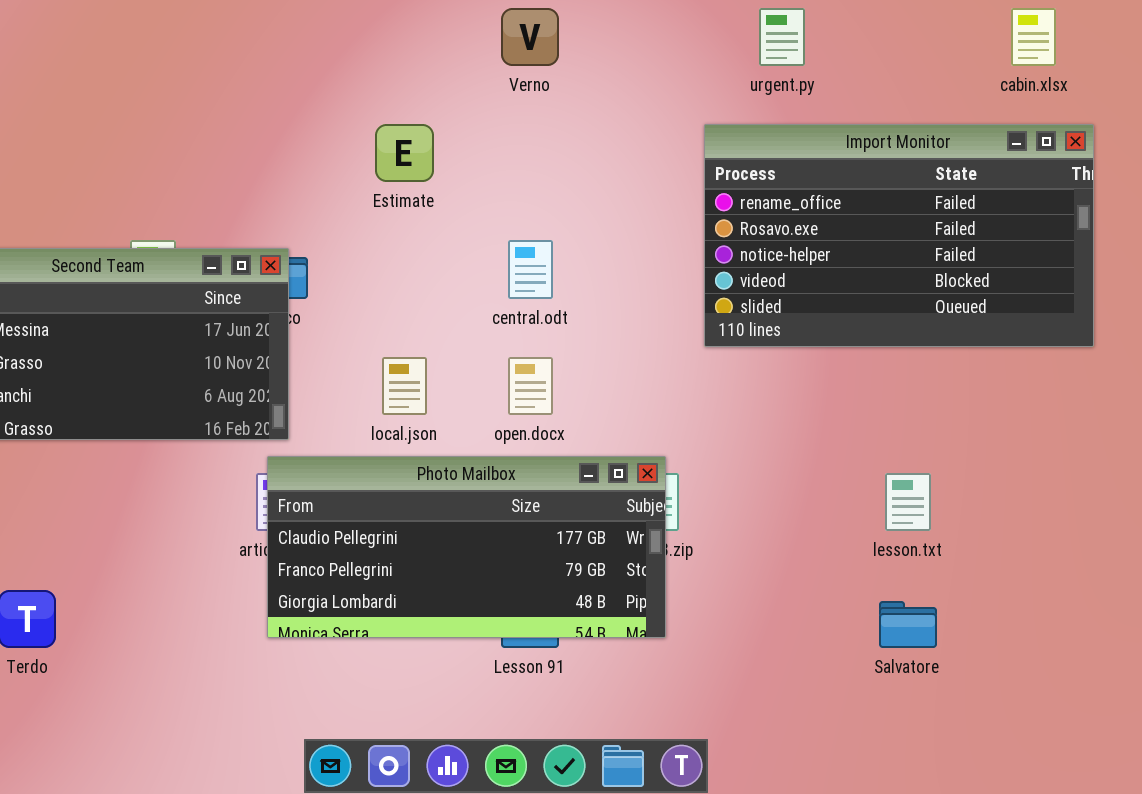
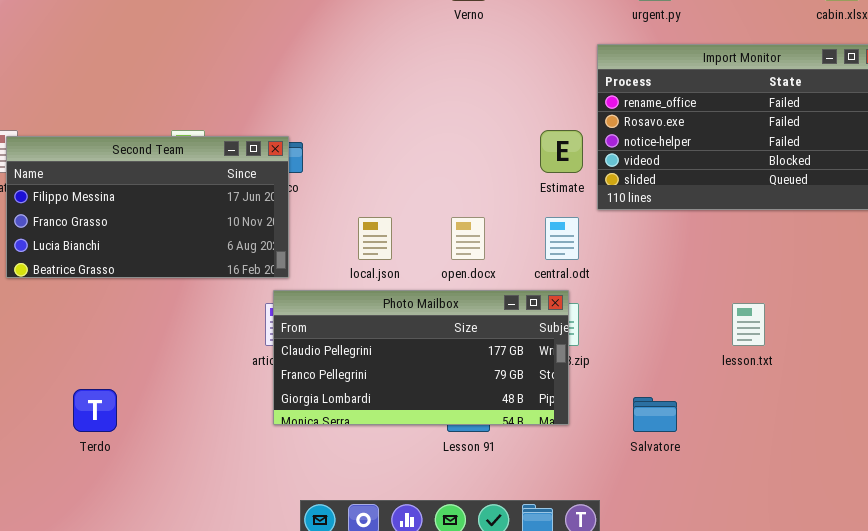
Estimate: [375,124,434,182] -> [540,130,583,173], moved
central.odt: [508,240,553,299] -> [545,217,579,260], moved
Salvatore: [879,601,937,648] -> [633,397,677,432], moved

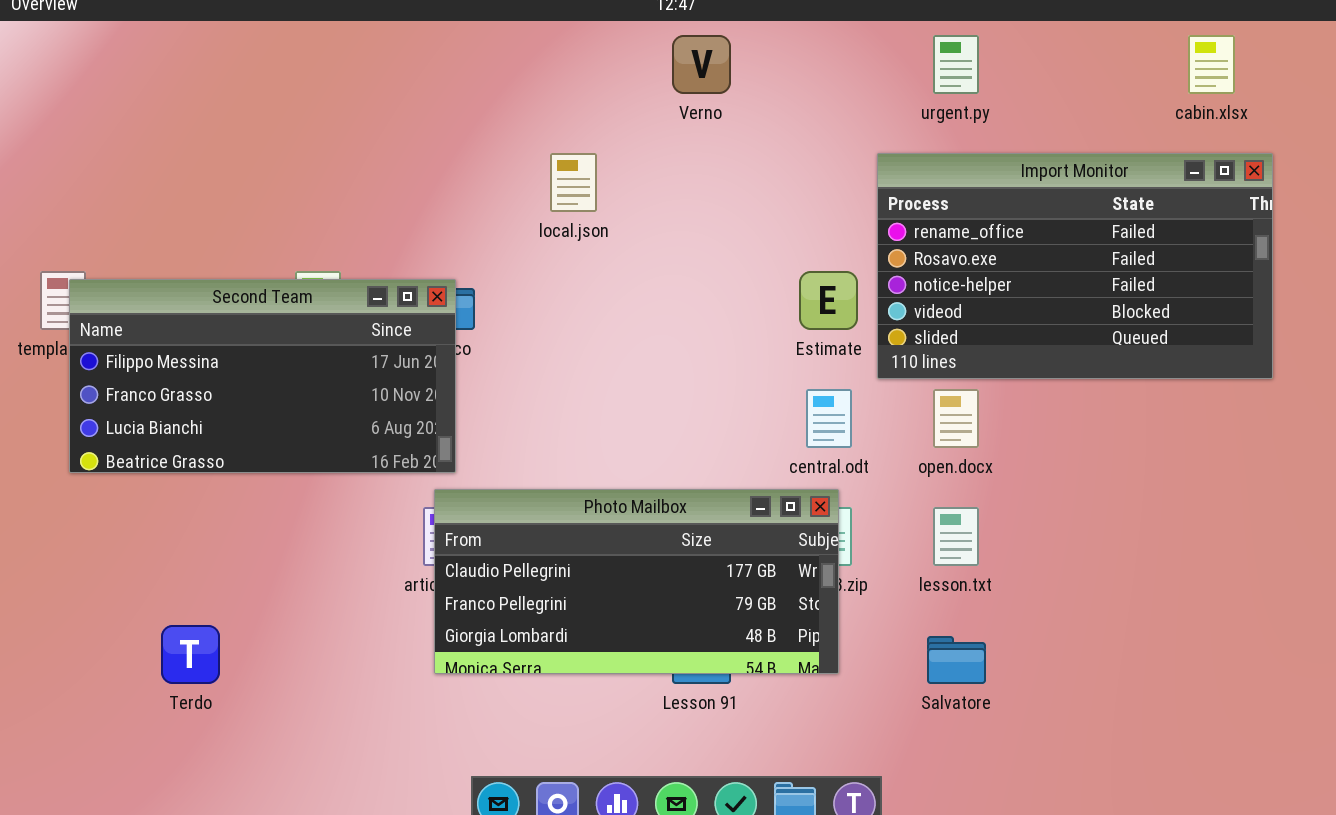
local.json: [358,217,392,260] -> [550,153,597,212], moved
open.docx: [451,217,485,260] -> [933,389,979,448], moved
lesson.txt: [732,303,765,346] -> [933,507,979,566], moved

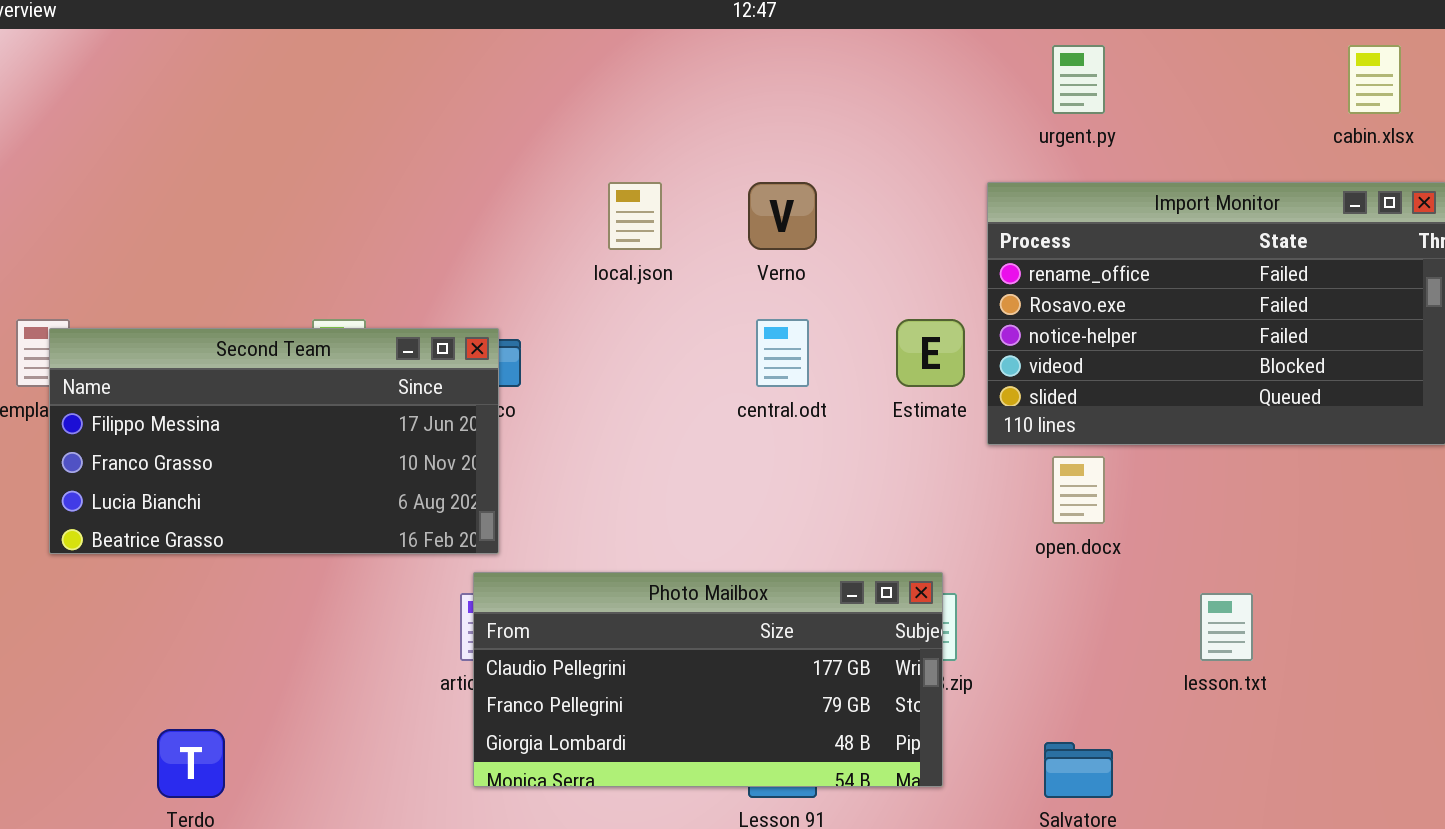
Verno: [672,35,731,94] -> [748,182,817,250], moved
central.odt: [806,389,852,448] -> [756,319,809,387], moved
lesson.txt: [933,507,979,566] -> [1200,593,1253,661], moved

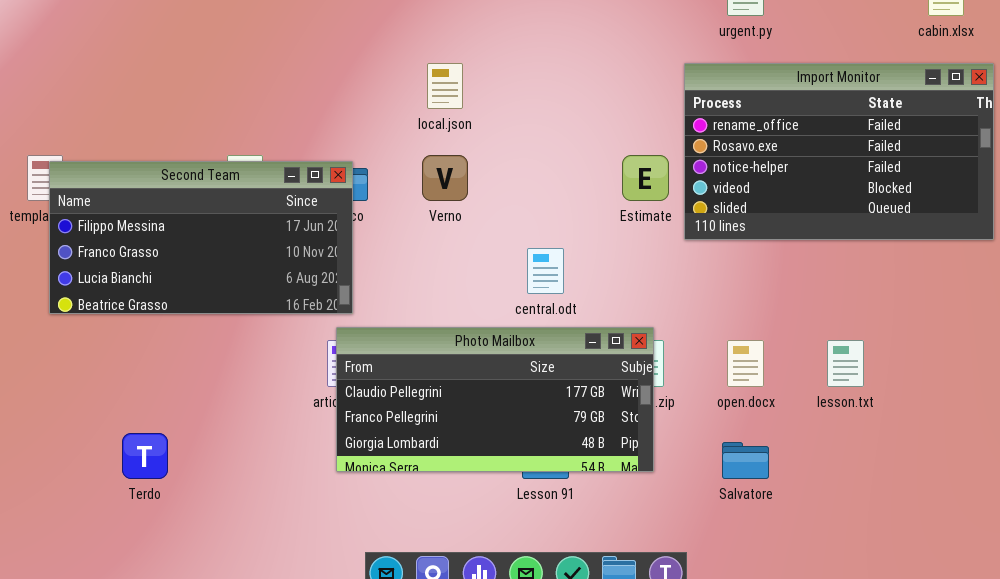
Verno: [748,182,817,250] -> [422,155,468,201], moved
central.odt: [756,319,809,387] -> [527,248,564,294], moved
open.docx: [1052,456,1105,524] -> [727,340,764,387], moved

